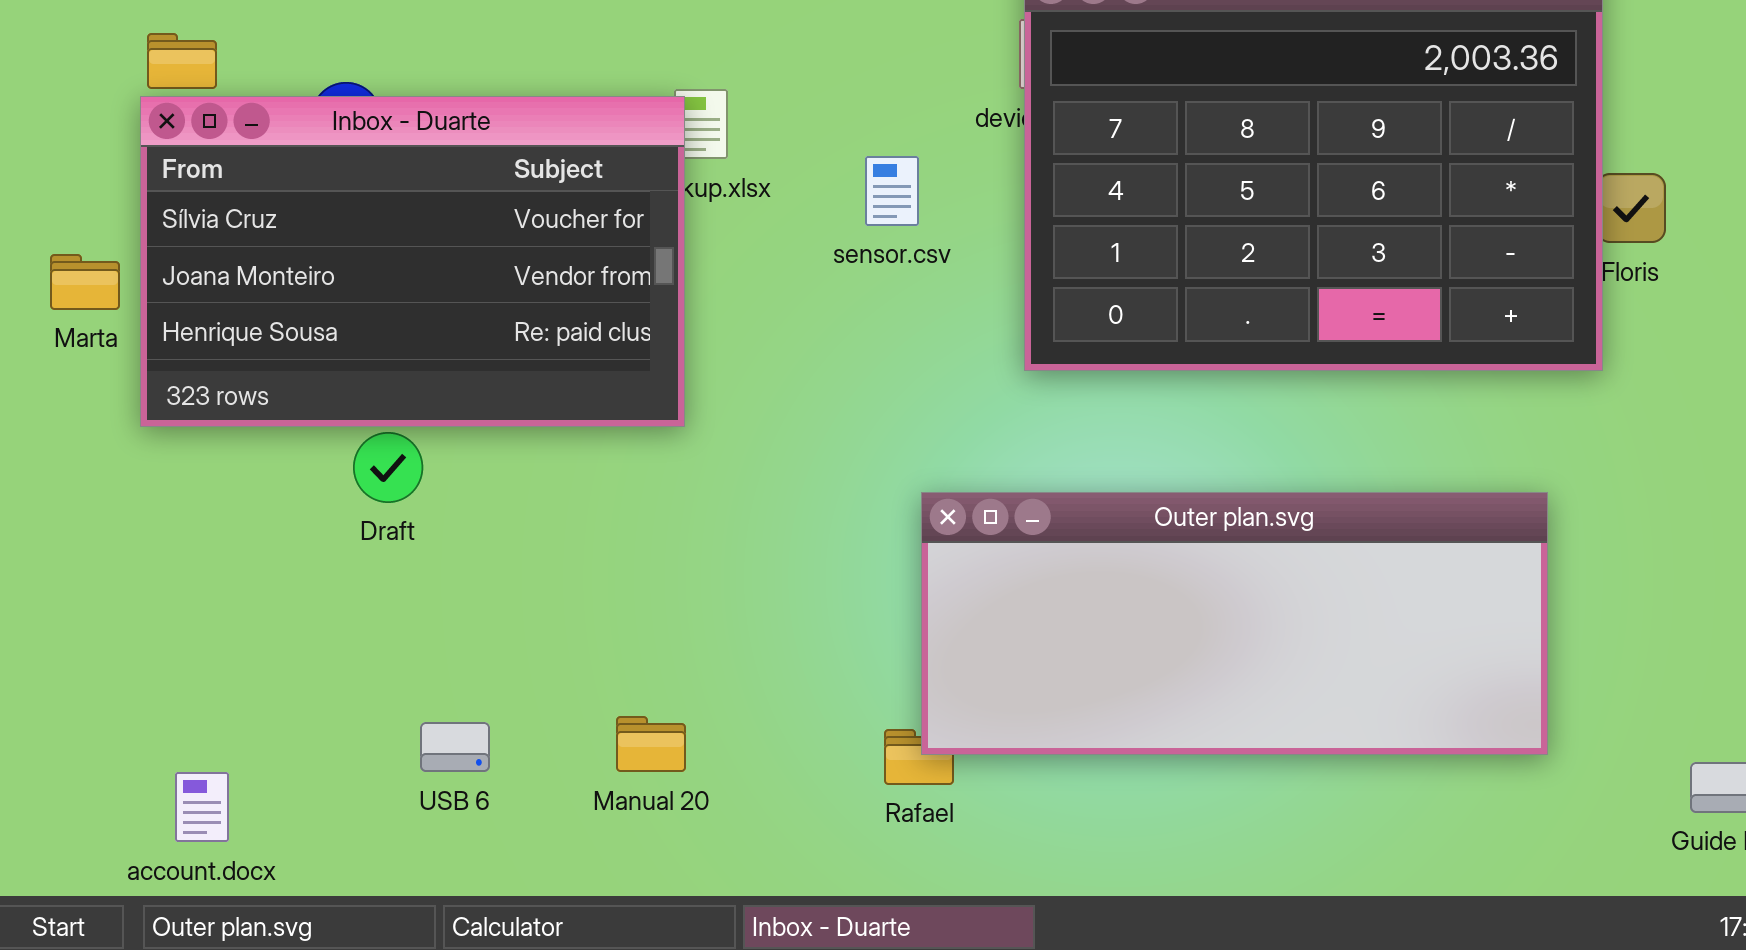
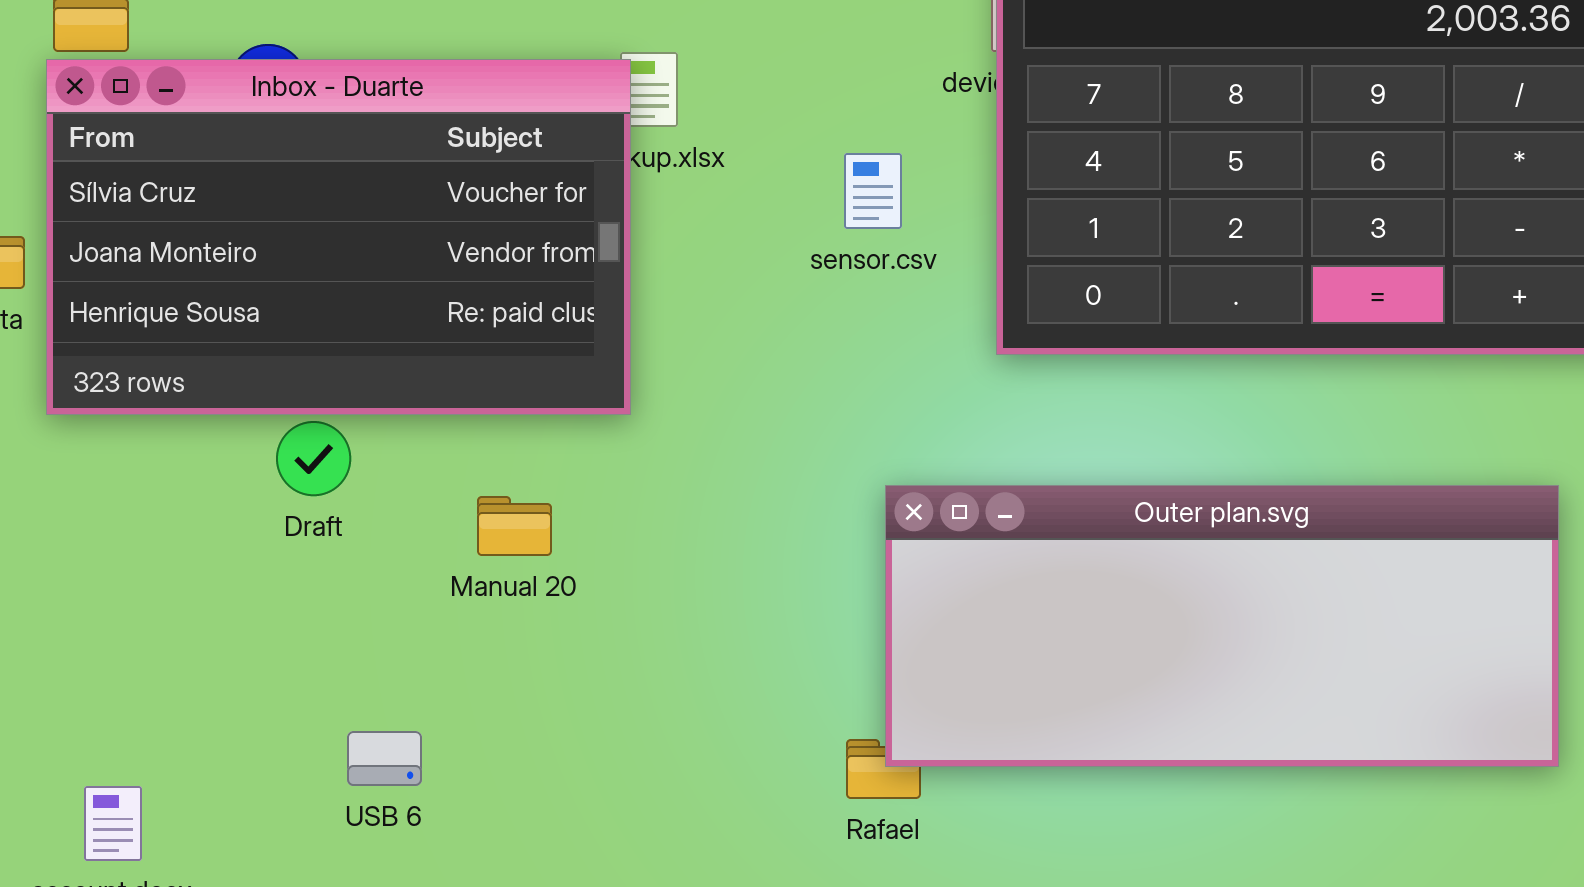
sensor.csv: [865,156,919,226] -> [844,153,902,229], moved
Manual 20: [616,716,686,772] -> [477,496,552,556], moved

